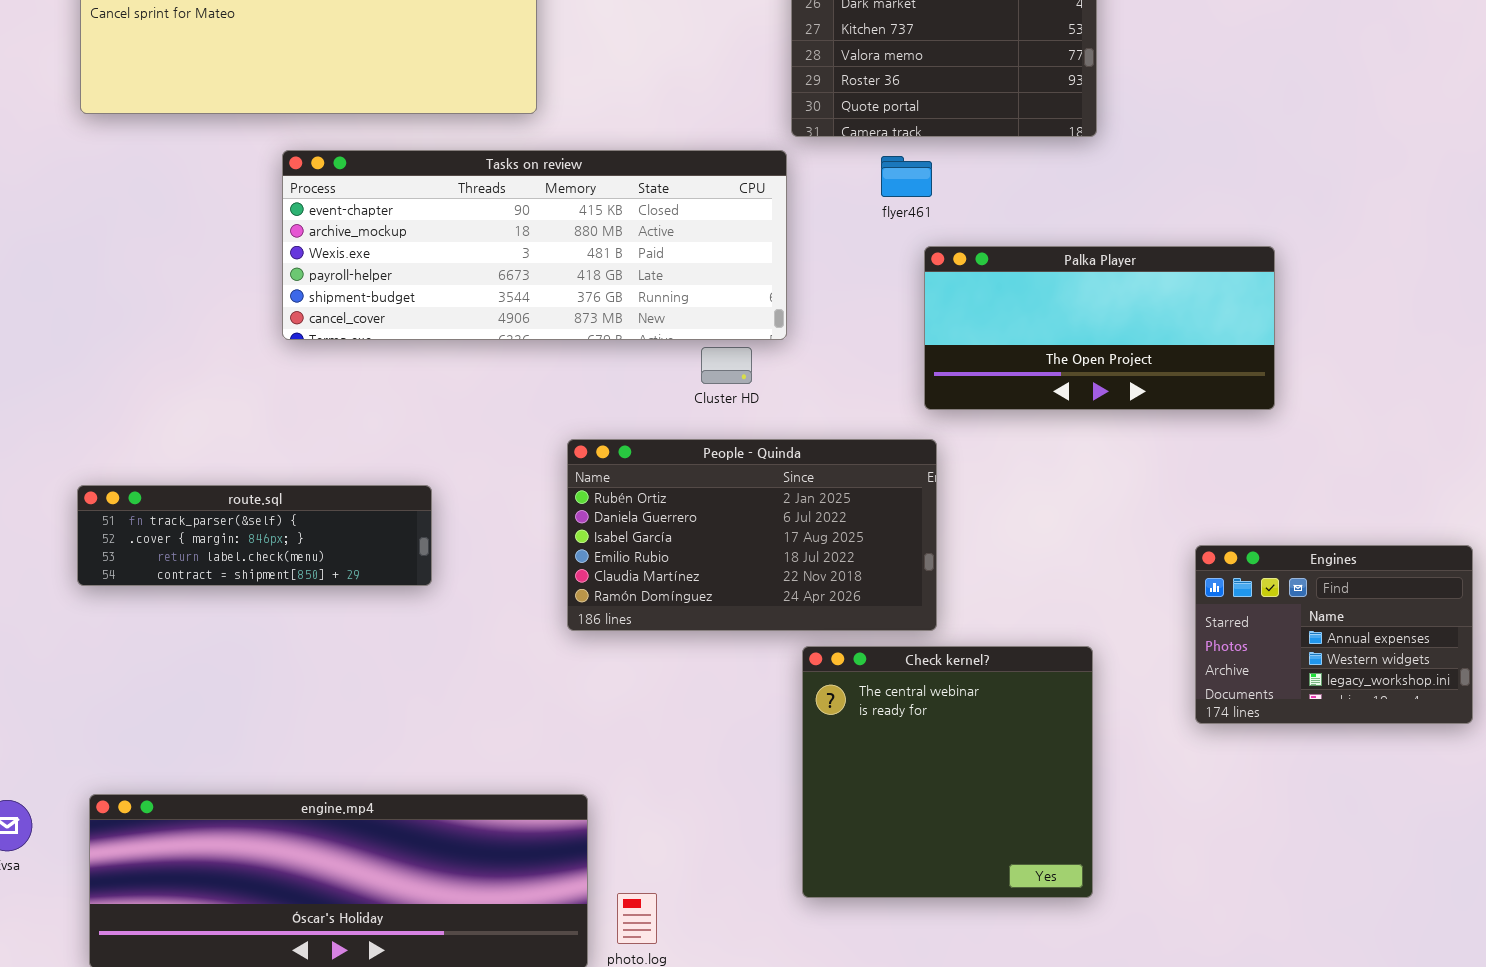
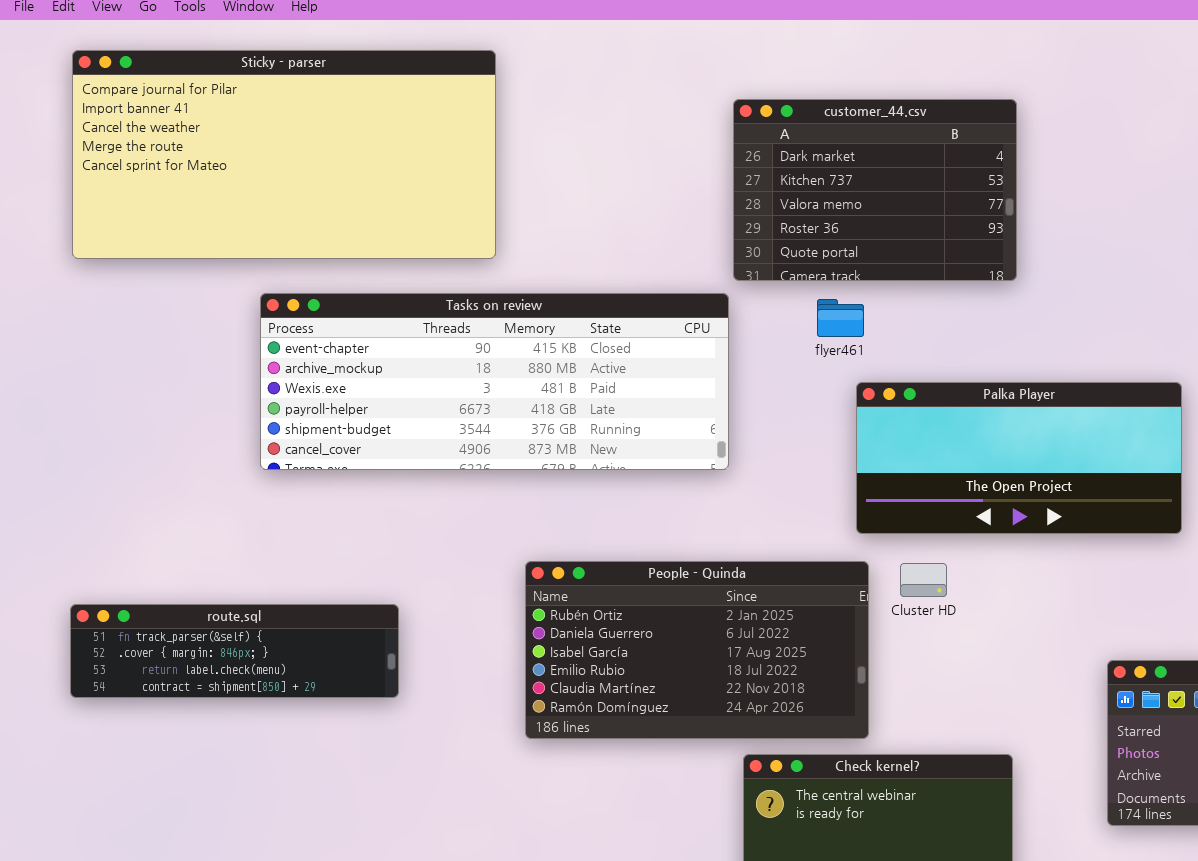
Cluster HD: [701,347,752,384] -> [900,563,947,597], moved

